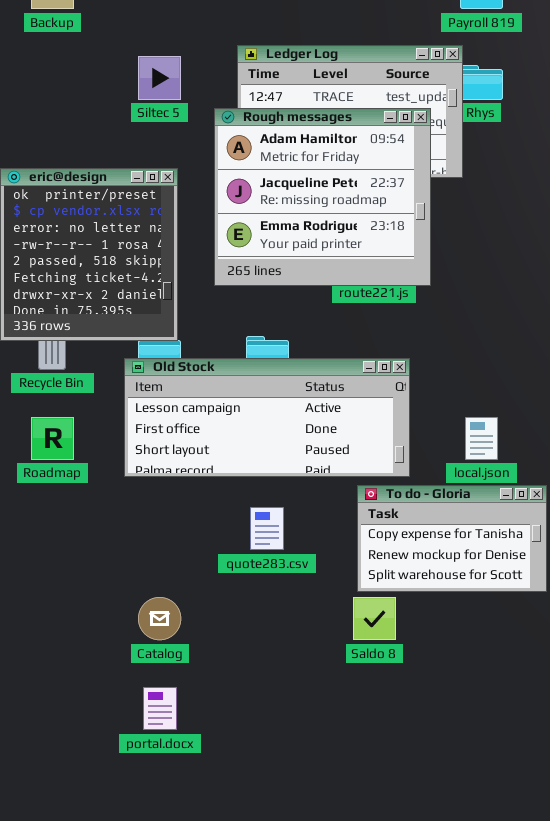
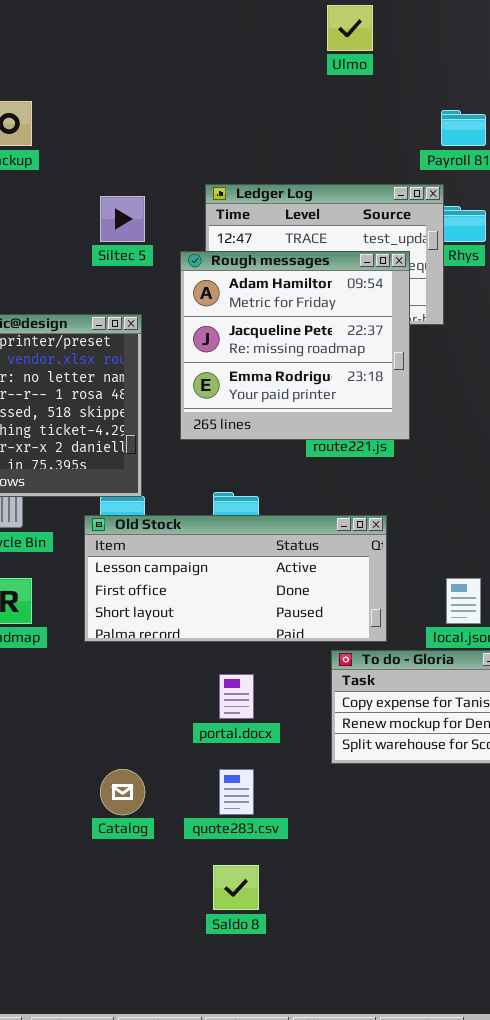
quote283.csv: [250,507,284,550] -> [219,769,254,815], moved
Saldo 8: [353,597,396,640] -> [213,865,259,910], moved
portal.docx: [143,687,177,730] -> [219,674,254,719], moved

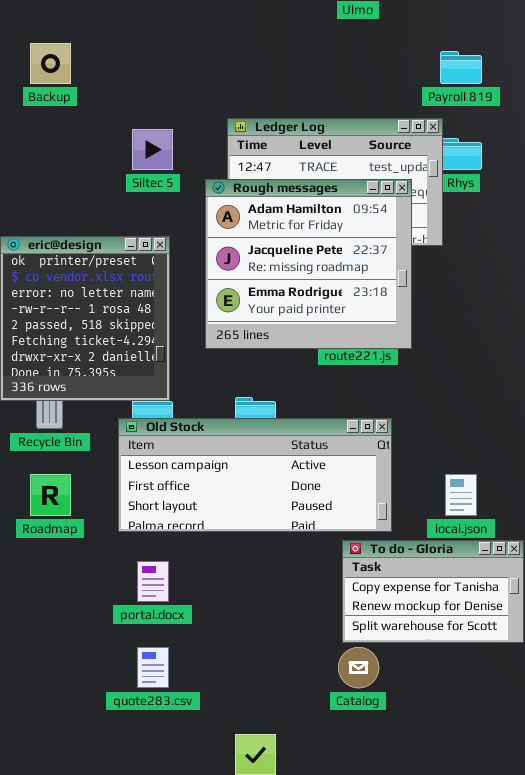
portal.docx: [219,674,254,719] -> [137,561,169,602], moved
Catalog: [100,769,145,815] -> [338,647,379,688], moved
quote283.csv: [219,769,254,815] -> [137,647,169,688], moved

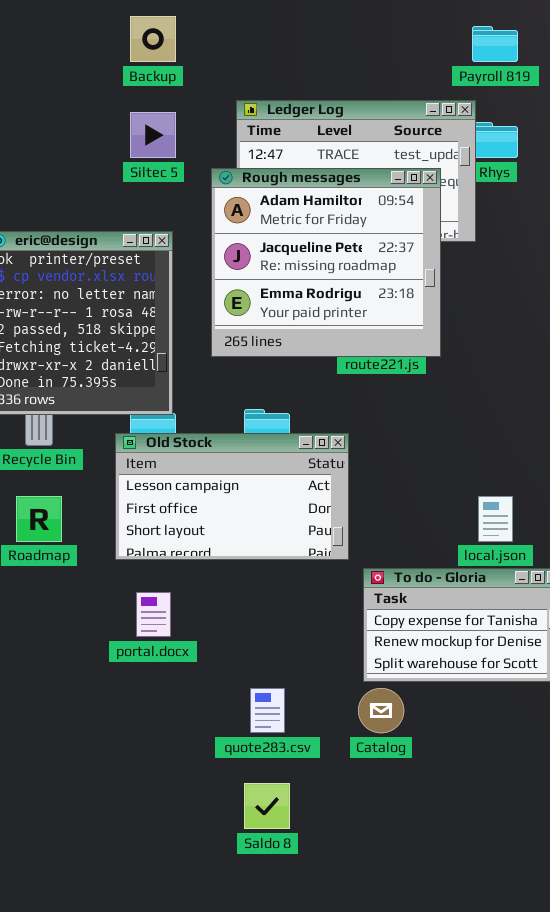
Backup: [30,43,71,84] -> [130,16,176,62], moved
Old Stock: [118,418,392,532] -> [115,433,349,560], resized
quote283.csv: [137,647,169,688] -> [250,688,285,733], moved

